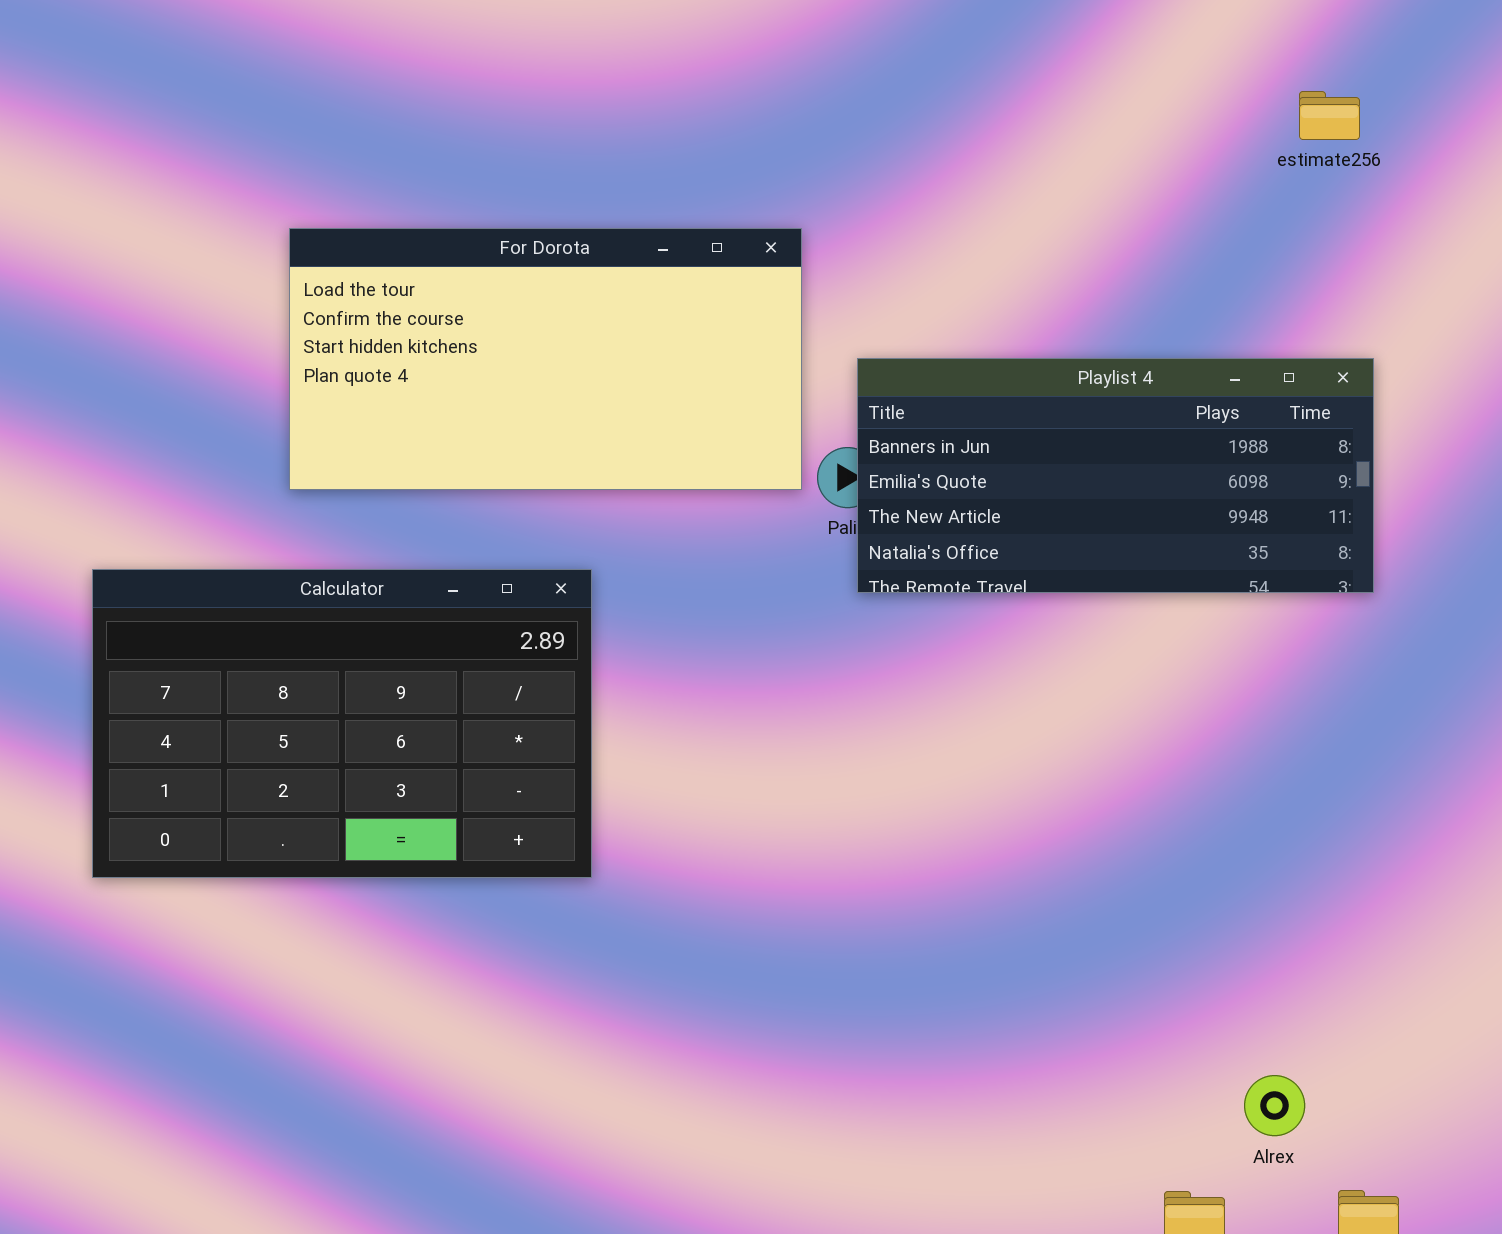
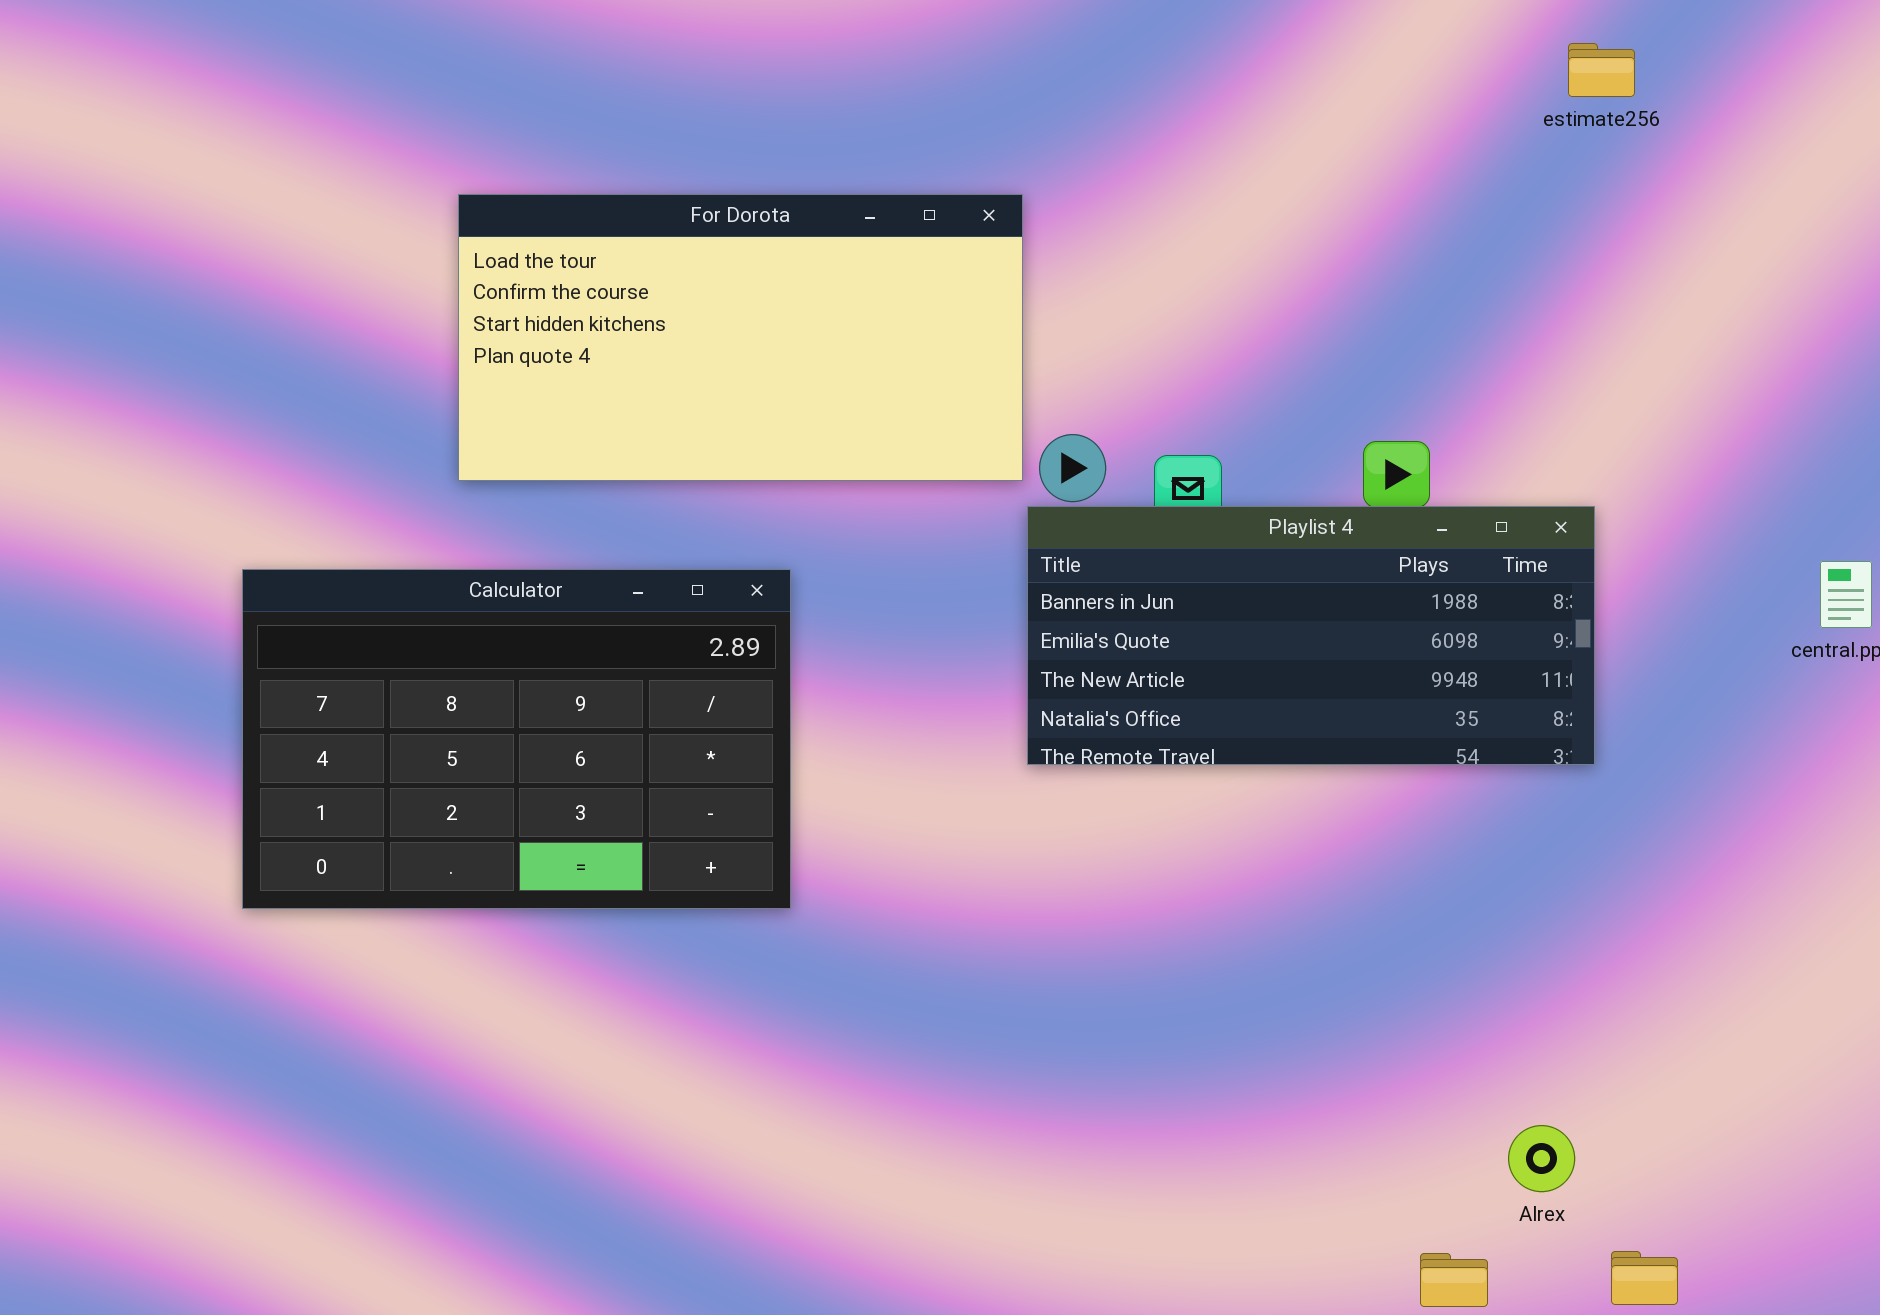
Playlist 4: [857,358,1374,593] -> [1027,506,1595,765], moved

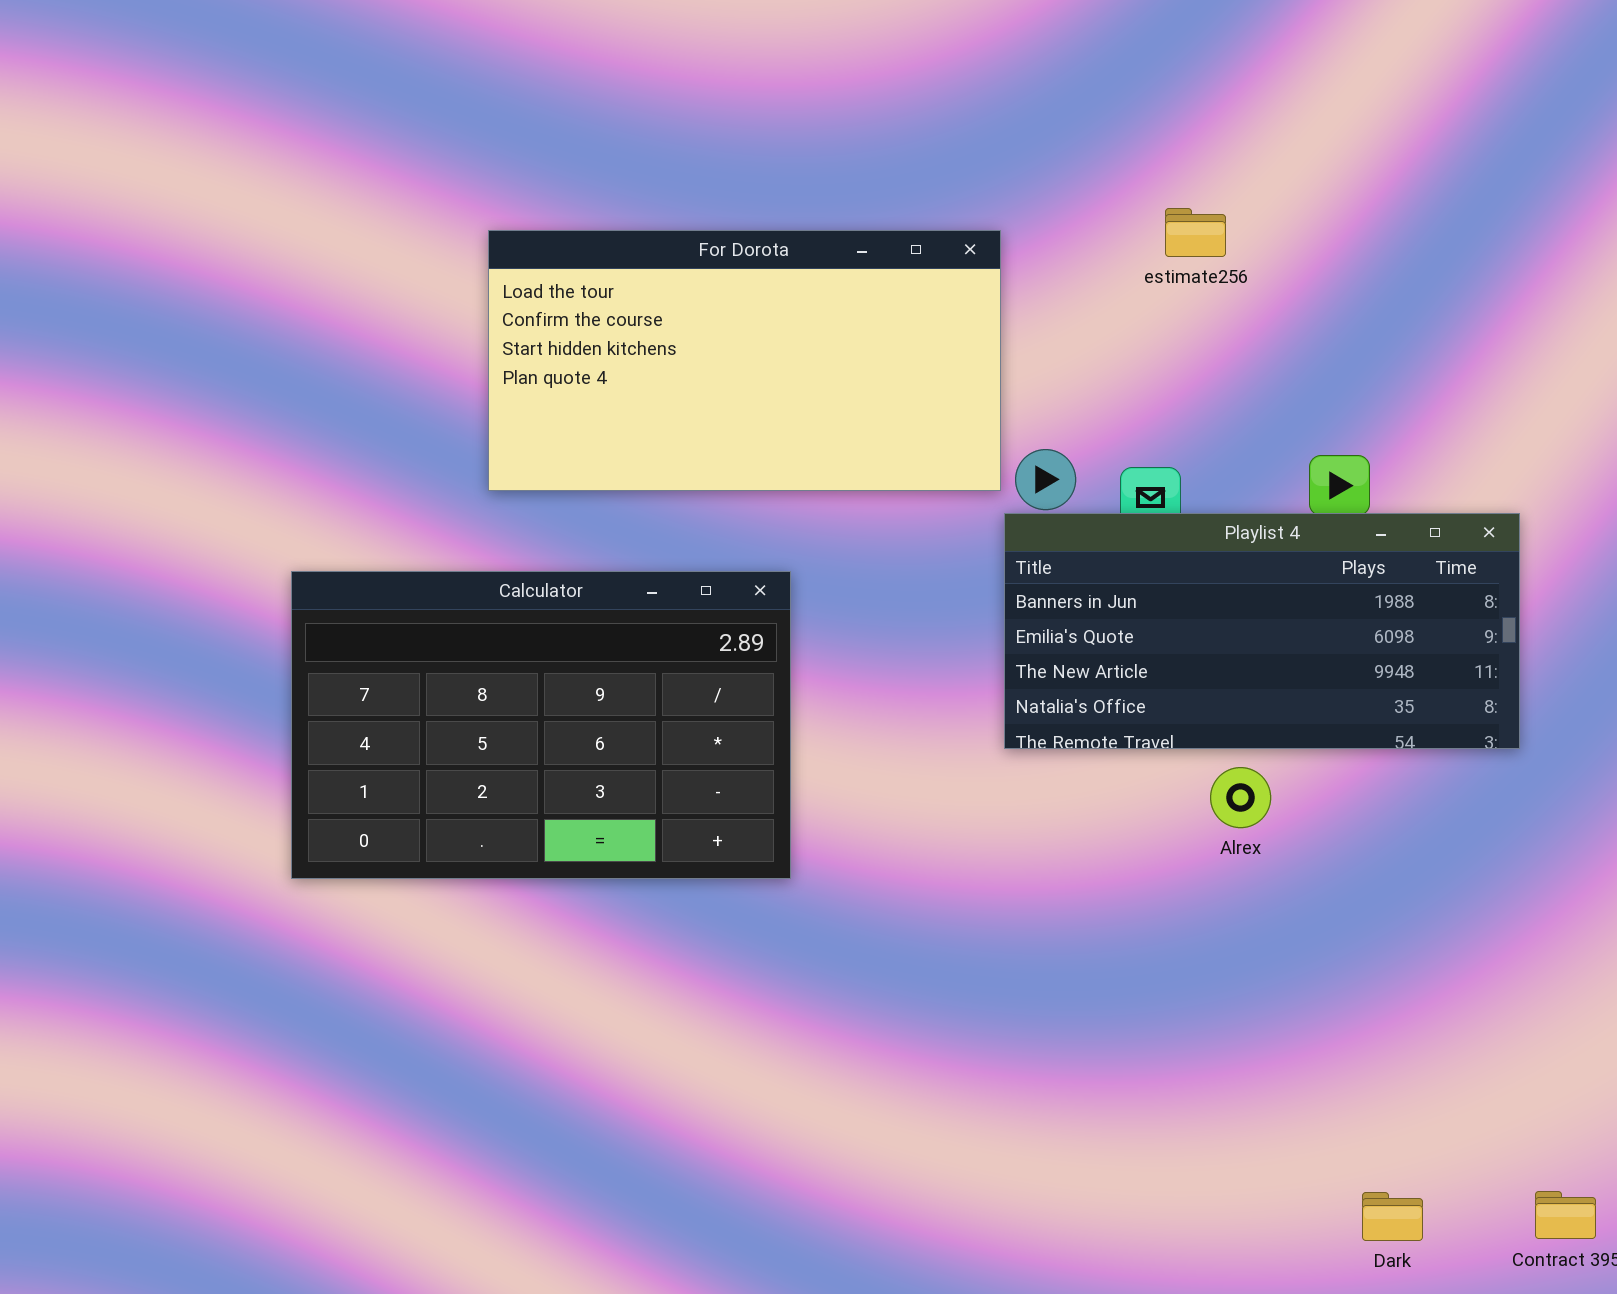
estimate256: [1568,43,1635,97] -> [1165,208,1226,257], moved
Alrex: [1508,1125,1575,1192] -> [1210,767,1271,828], moved

